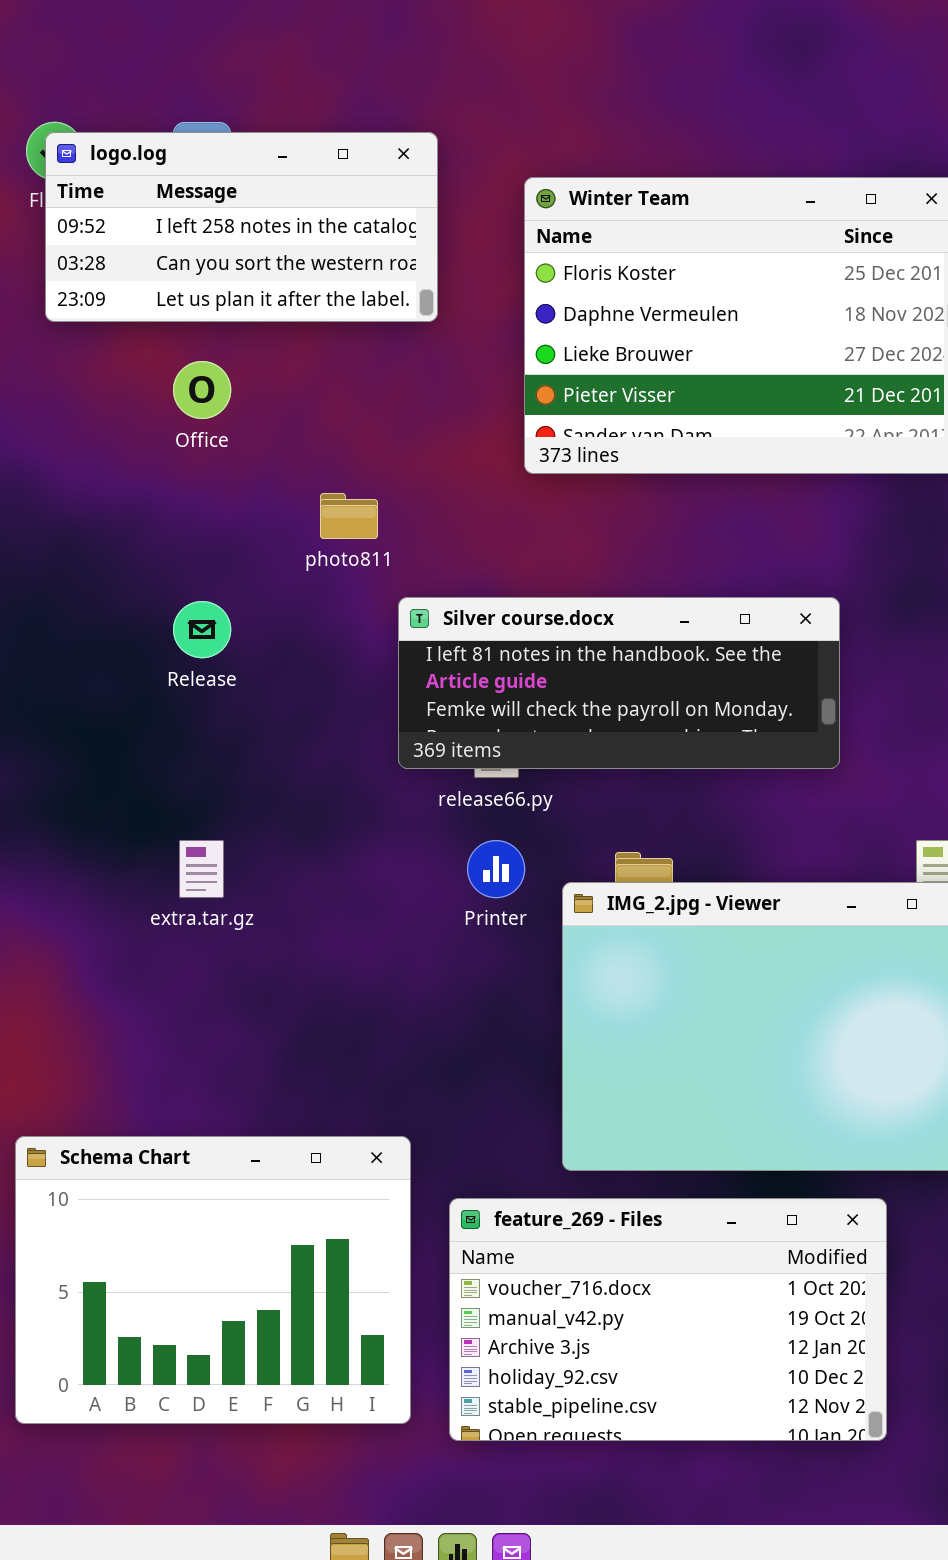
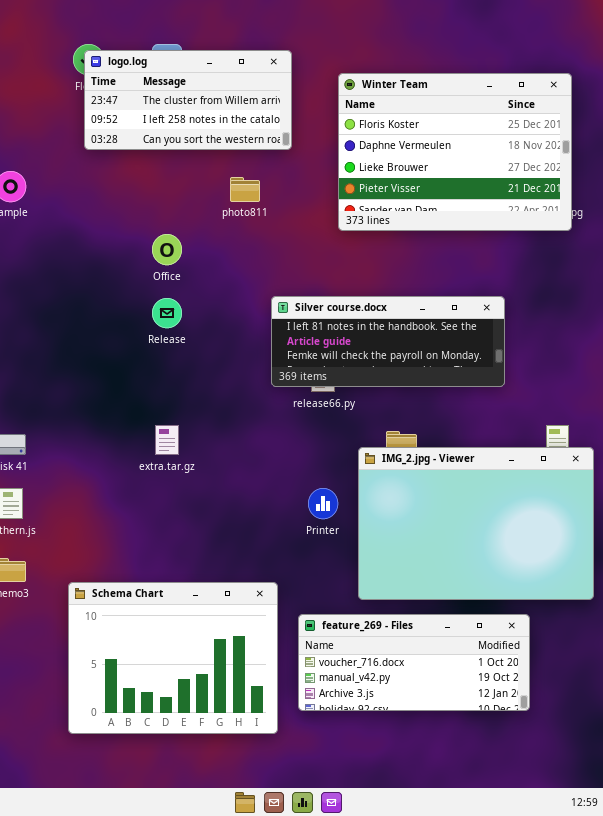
logo.log: [45,132,438,322] -> [84,50,292,150], scrolled up 1 row
Office: [173,361,231,419] -> [152,234,182,265], moved
photo811: [320,493,378,539] -> [230,177,260,202], moved
Printer: [467,840,525,898] -> [308,488,338,519], moved
feature_269 - Files: [449,1198,887,1441] -> [298,614,530,711], resized

